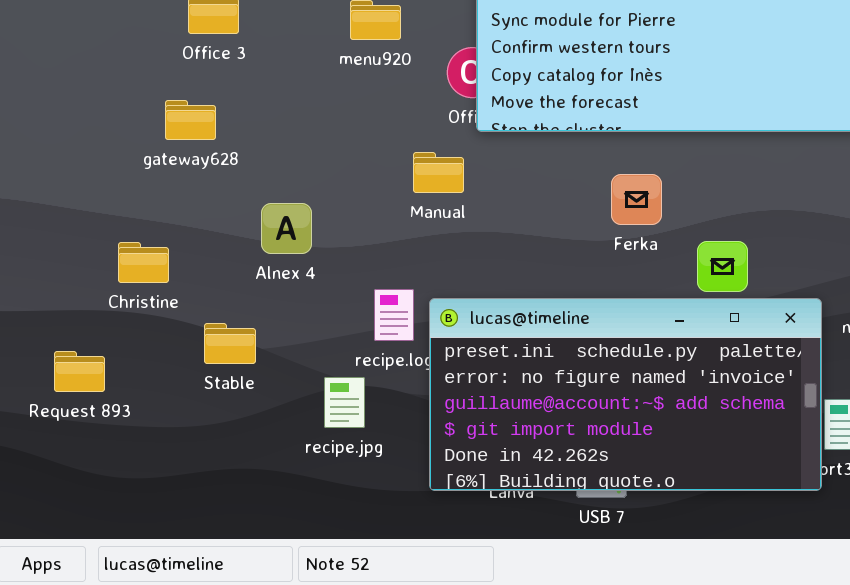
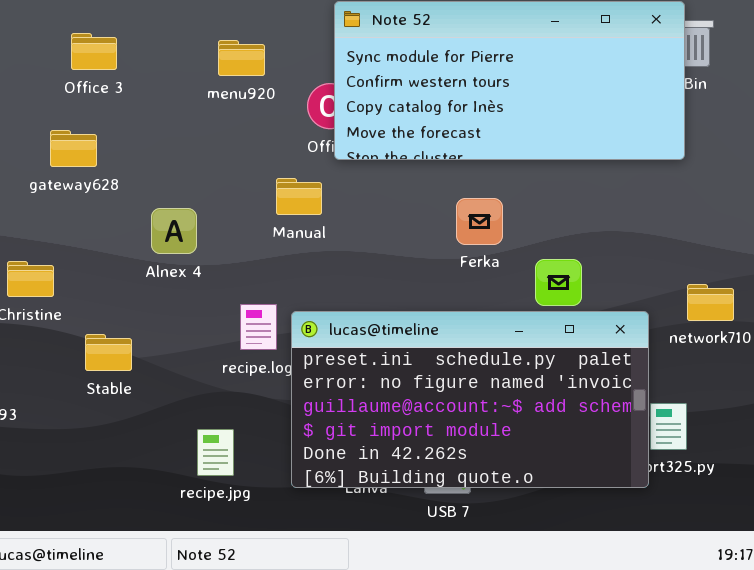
Alnex 4: [261,203,312,254] -> [151,208,197,254], moved
recipe.jpg: [324,377,365,428] -> [197,429,234,476], moved

